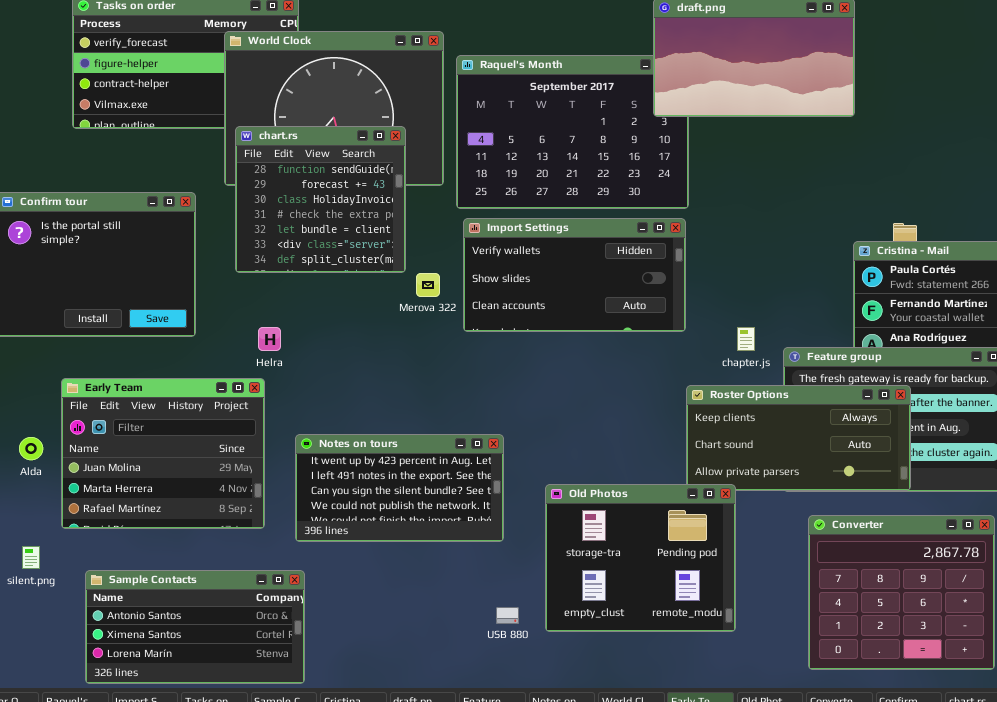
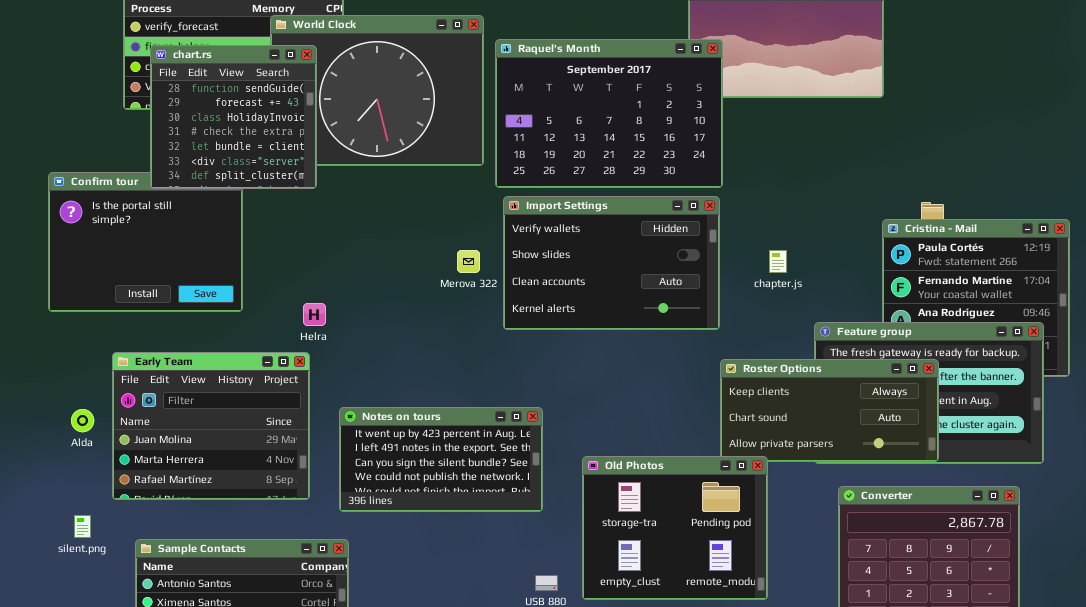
Raquel's Month: [456,55,689,209] -> [495,39,723,188], raised
chart.rs: [235,126,406,273] -> [150,45,317,189], moved
Import Settings: [463,218,686,332] -> [503,196,720,330], resized
chapter.js: [737,327,755,351] -> [769,250,787,273], moved

